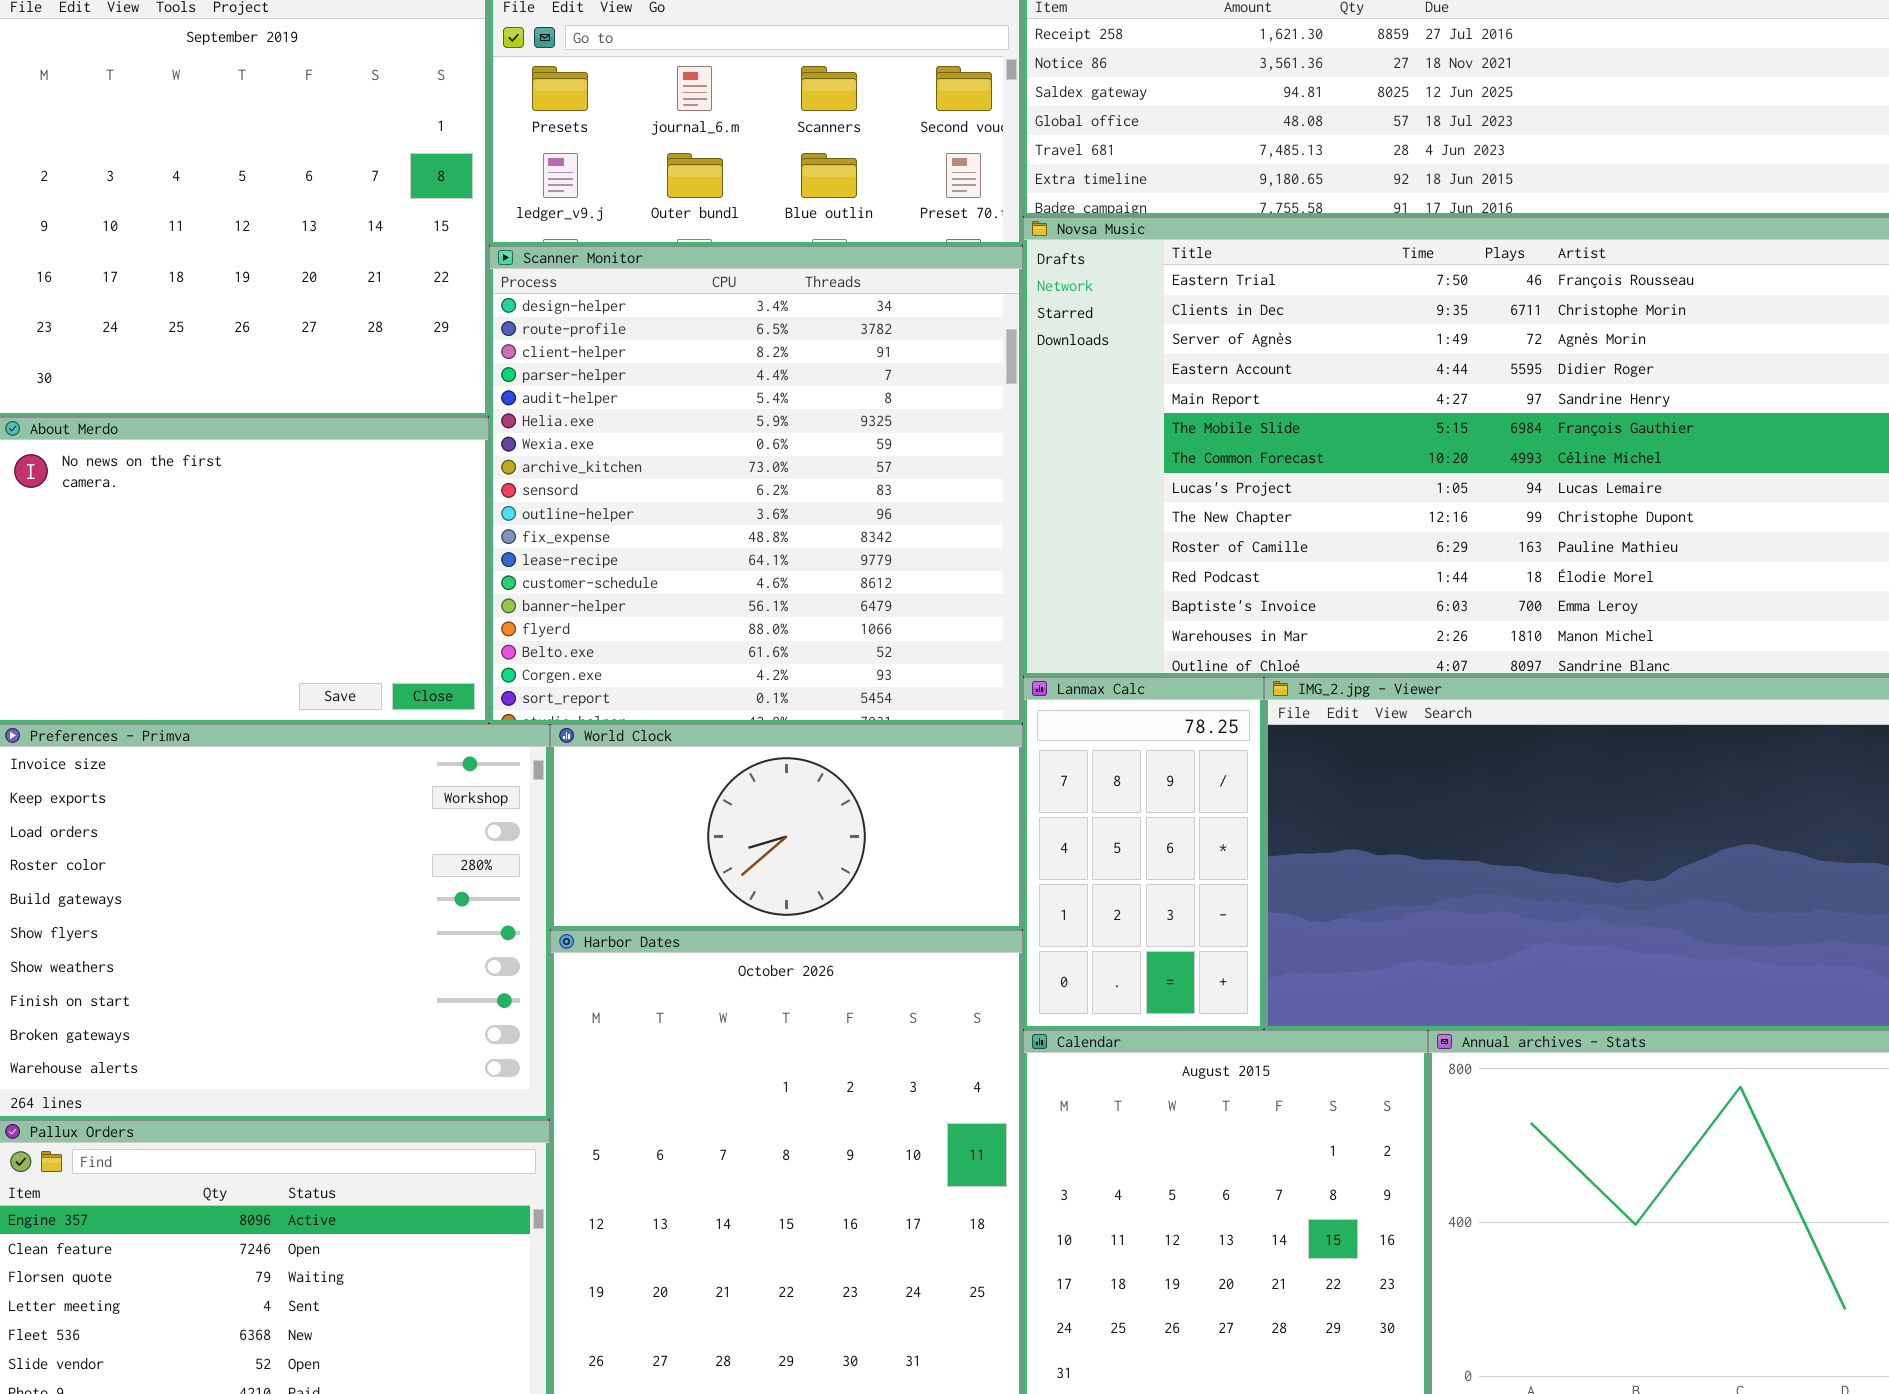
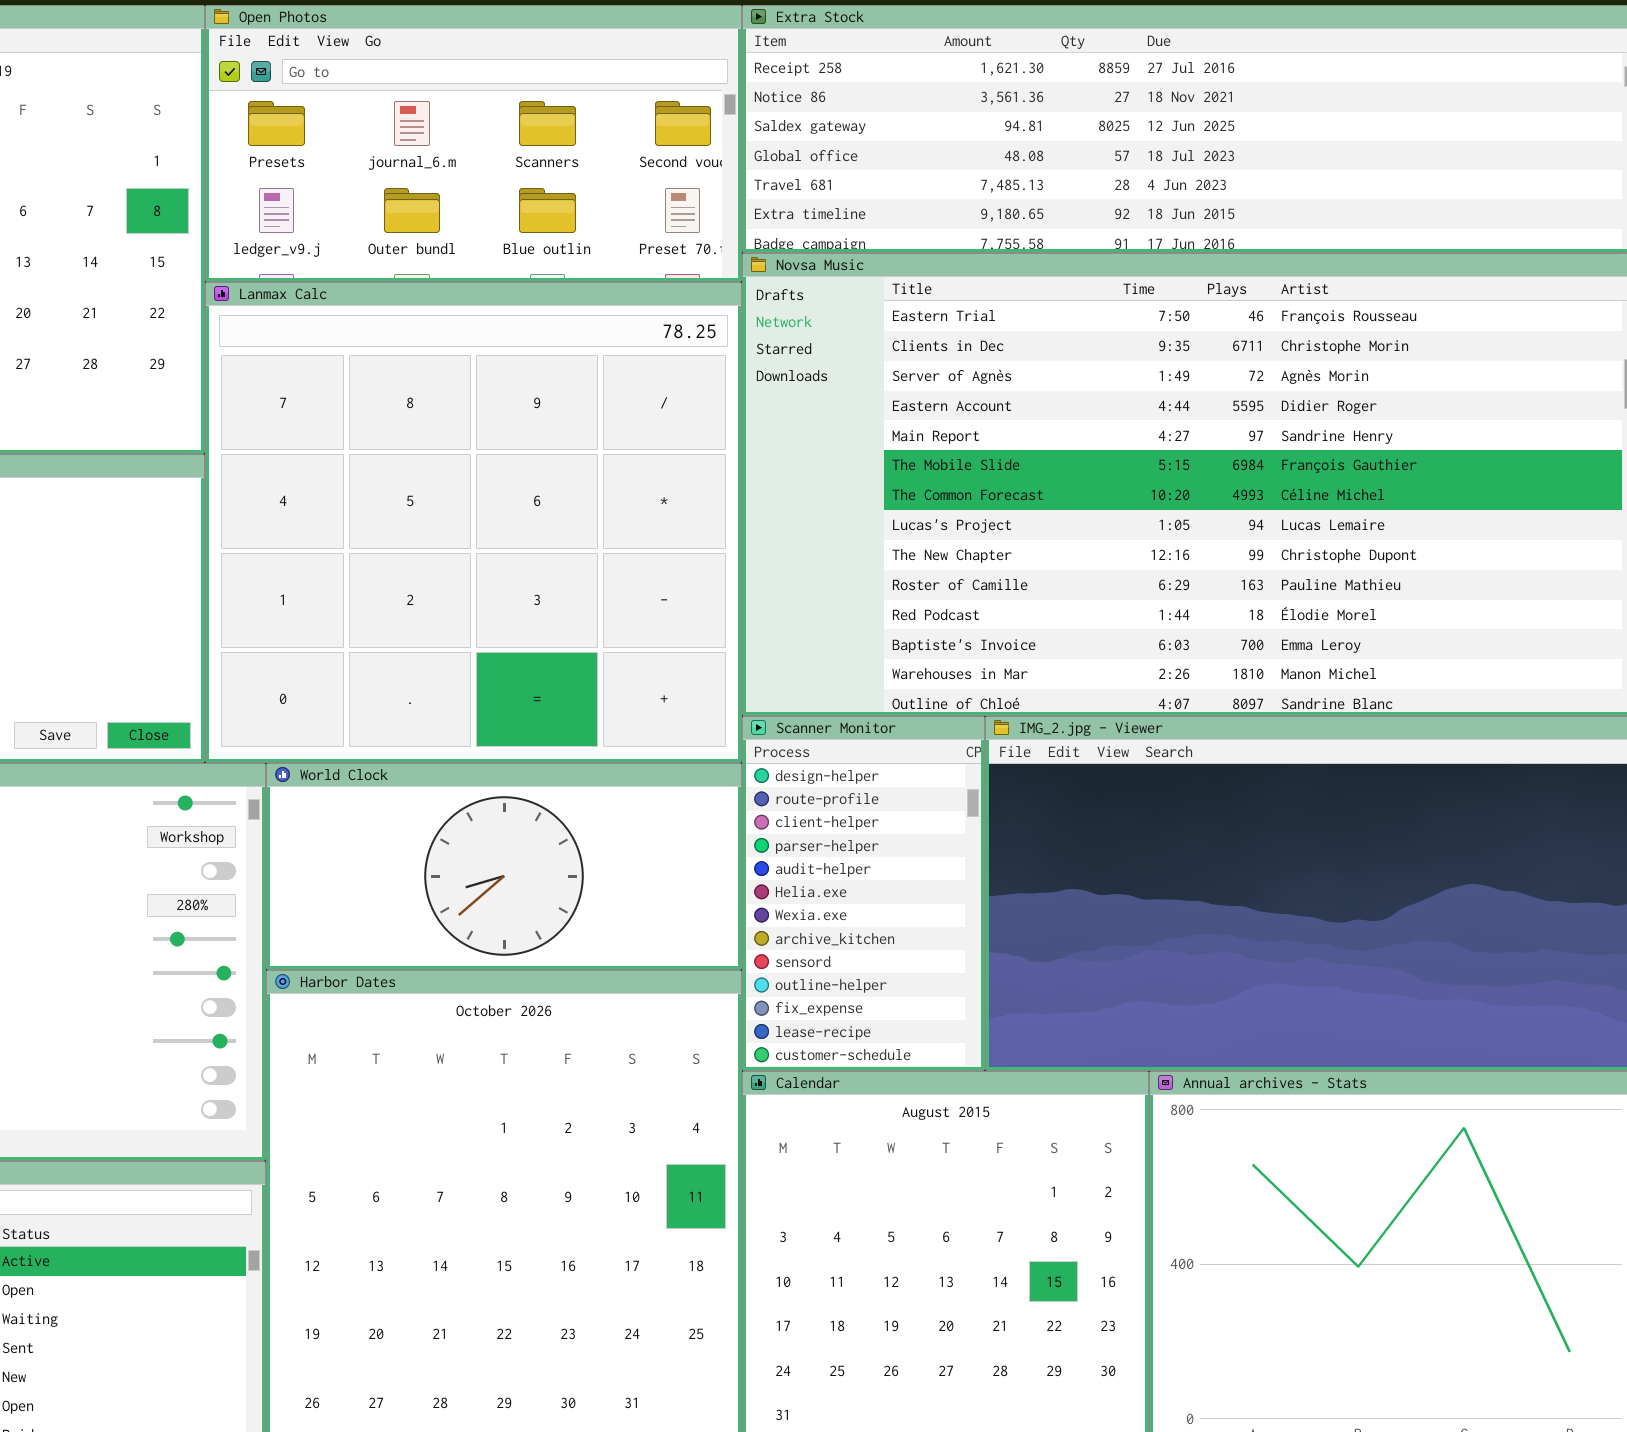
Scanner Monitor: [489,246,1023,724] -> [742,716,985,1071], moved, resized
Lanmax Calc: [1023,677,1264,1030] -> [205,282,742,763], moved, resized

